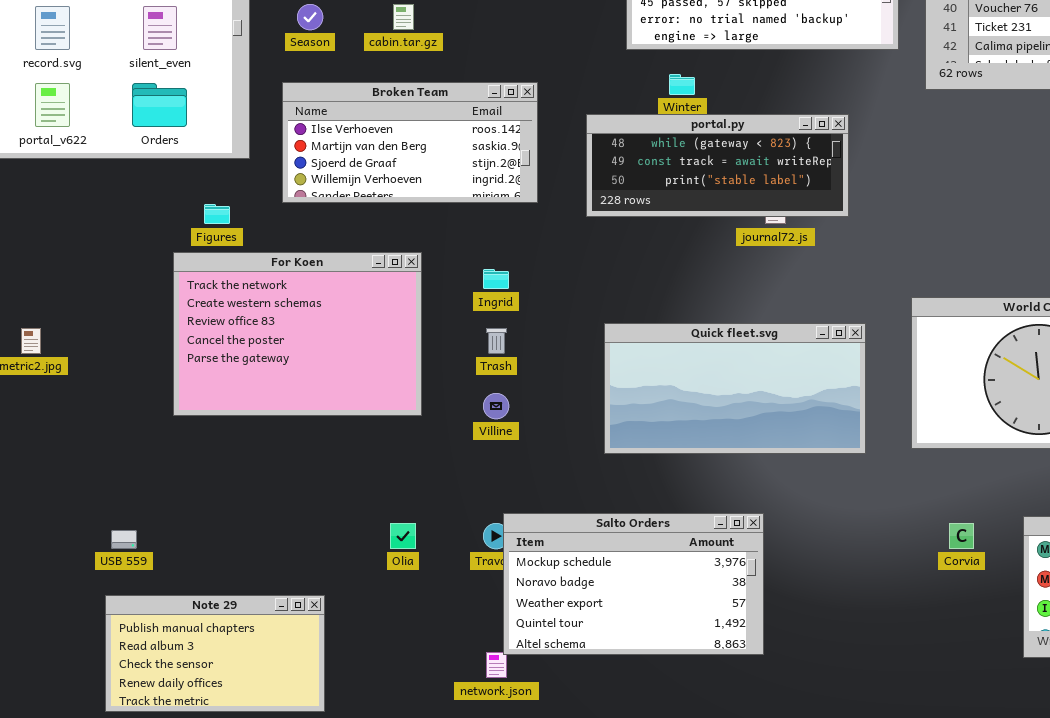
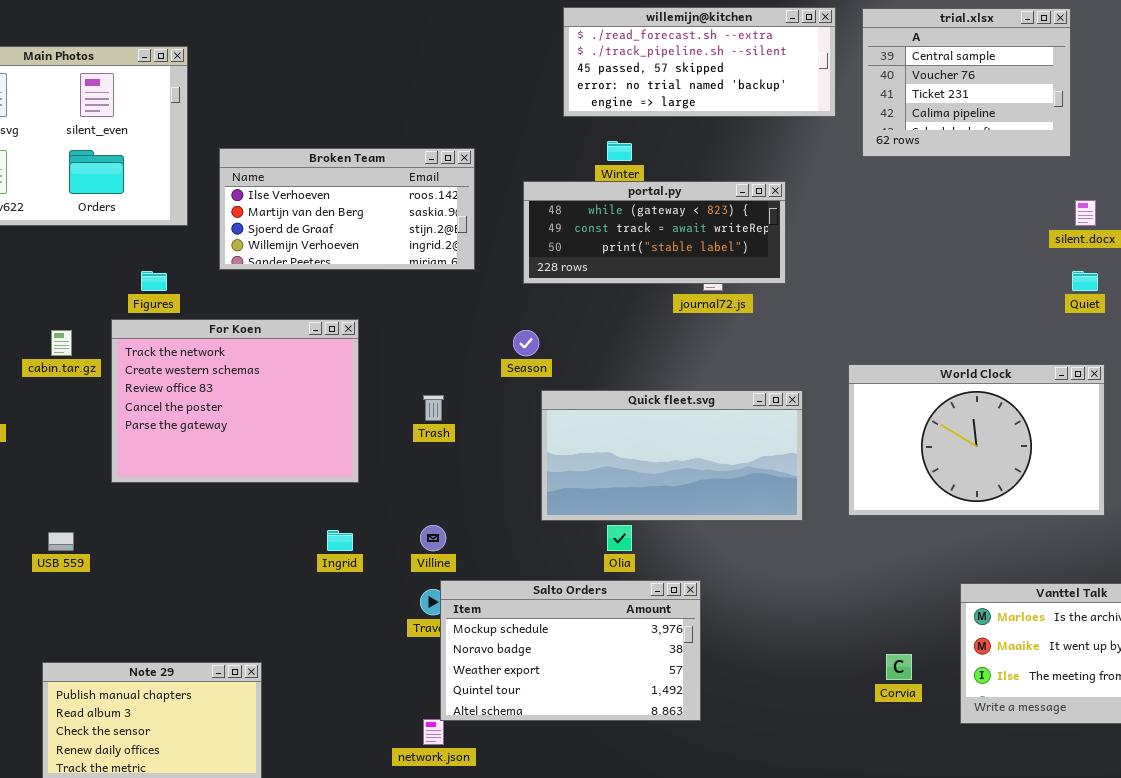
Season: [297,4,323,30] -> [513,330,539,356], moved
cabin.tar.gz: [393,4,414,30] -> [51,330,72,356], moved
Ingrid: [483,269,509,289] -> [327,530,353,551], moved
Villine: [483,393,509,419] -> [420,525,446,551], moved
Olia: [390,523,416,549] -> [607,525,632,551], moved
Corvia: [949,523,974,549] -> [886,654,912,680], moved
USB 559: [111,530,137,549] -> [48,532,74,551], moved

